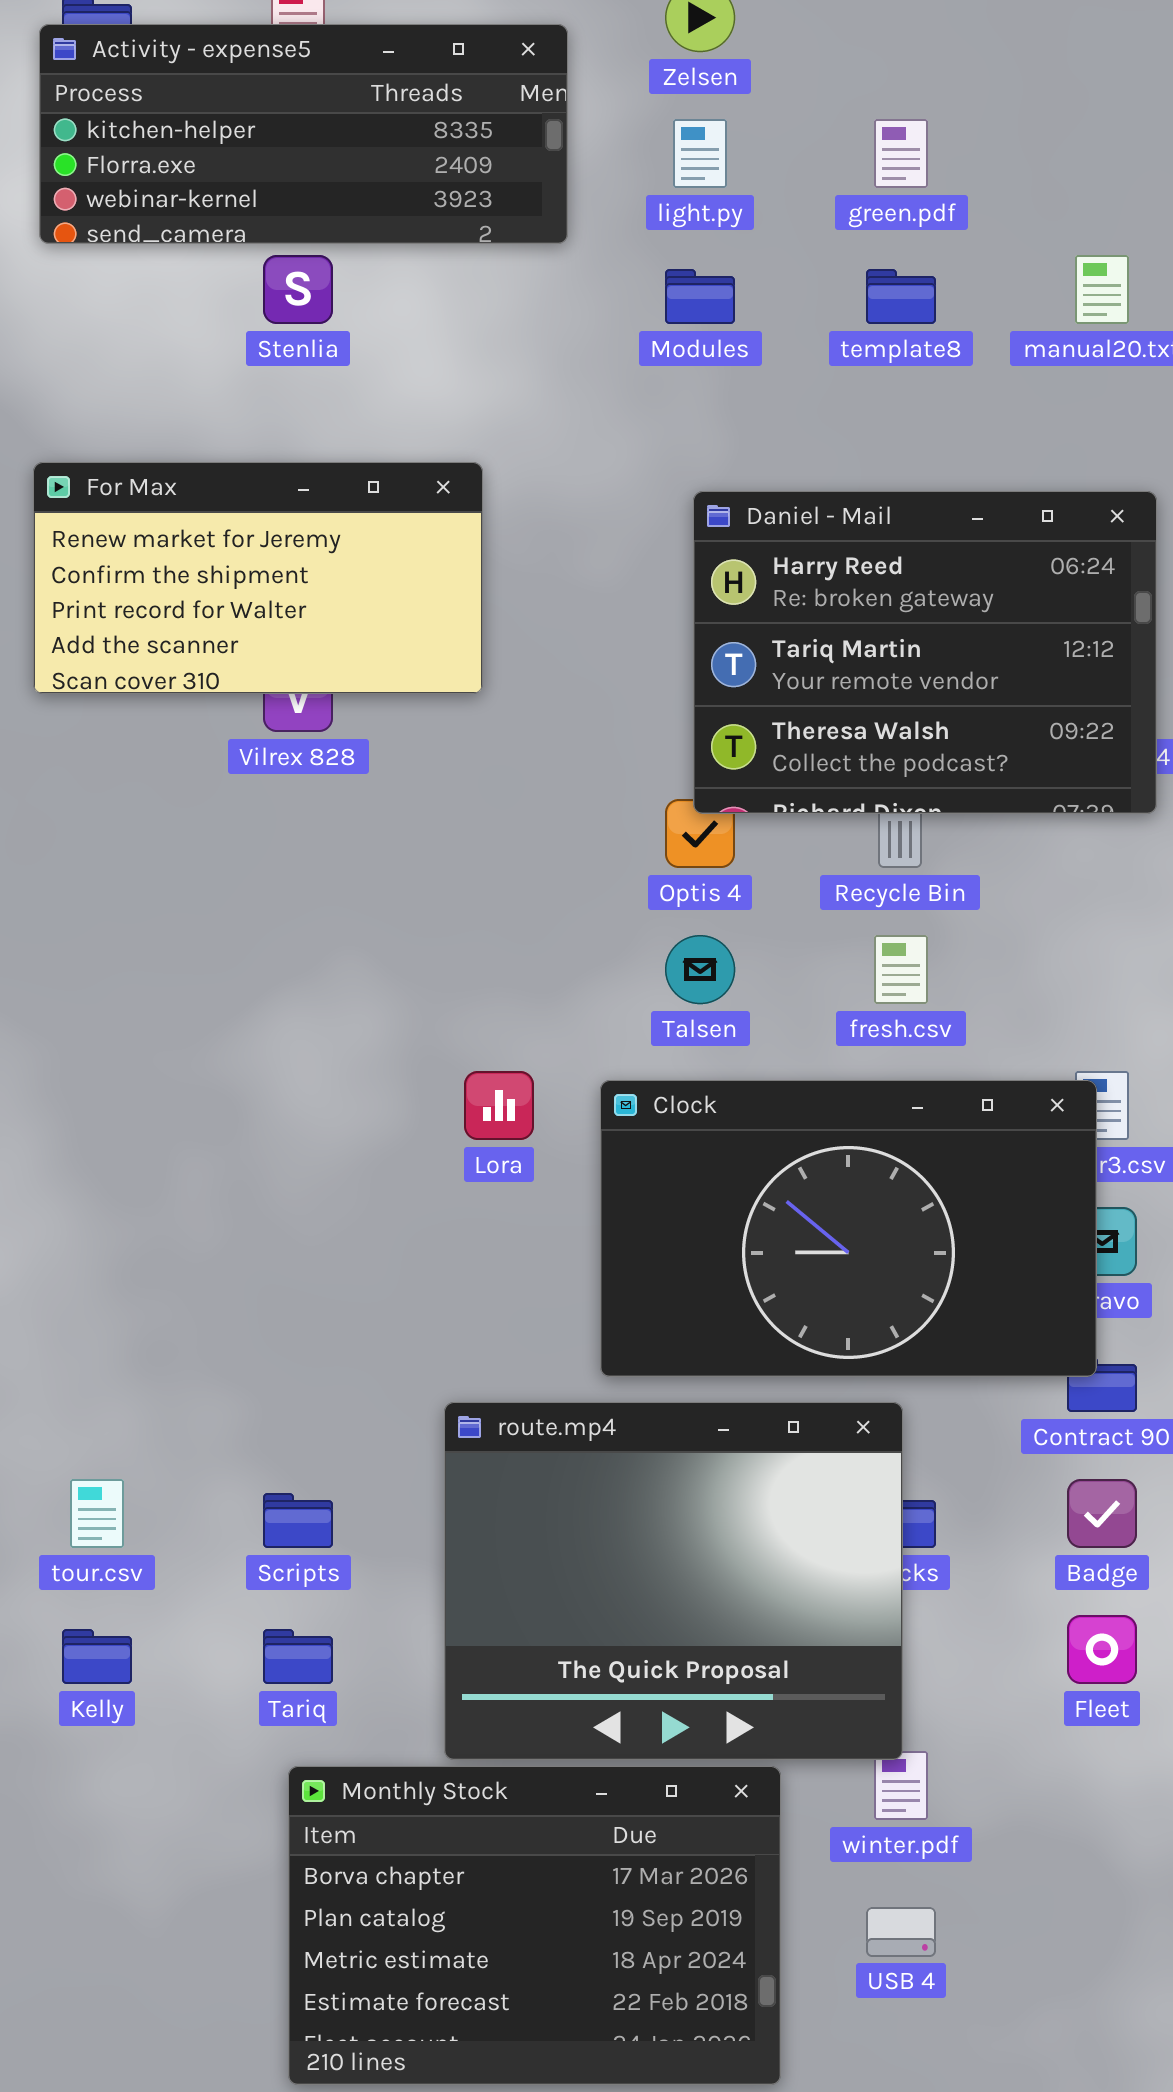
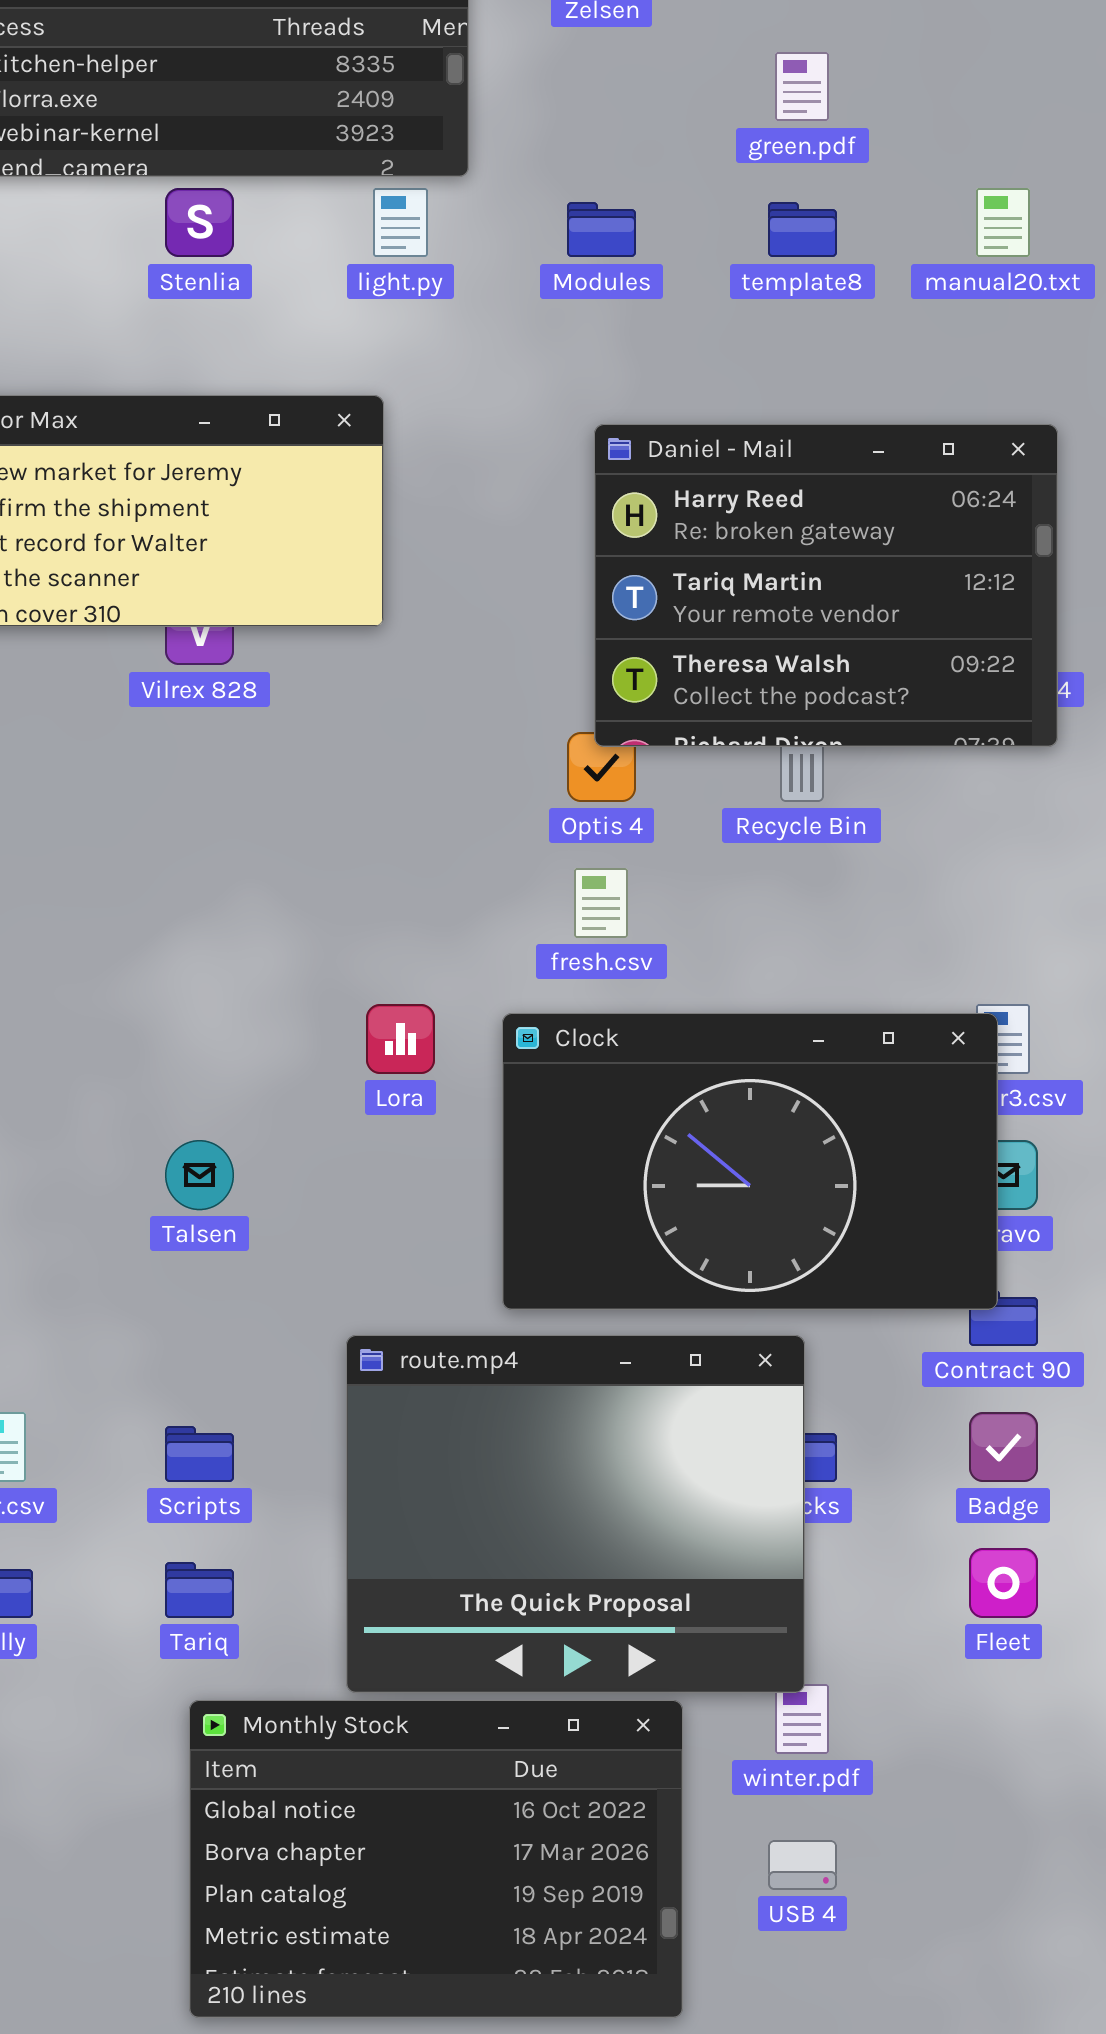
light.py: [673,119,727,188] -> [373,188,428,257], moved
Talsen: [665,935,735,1004] -> [165,1140,234,1210], moved
fresh.csv: [874,935,928,1004] -> [574,868,628,938], moved
Monthly Stock: [288,1766,781,2085] -> [189,1700,683,2018], scrolled up 1 row

